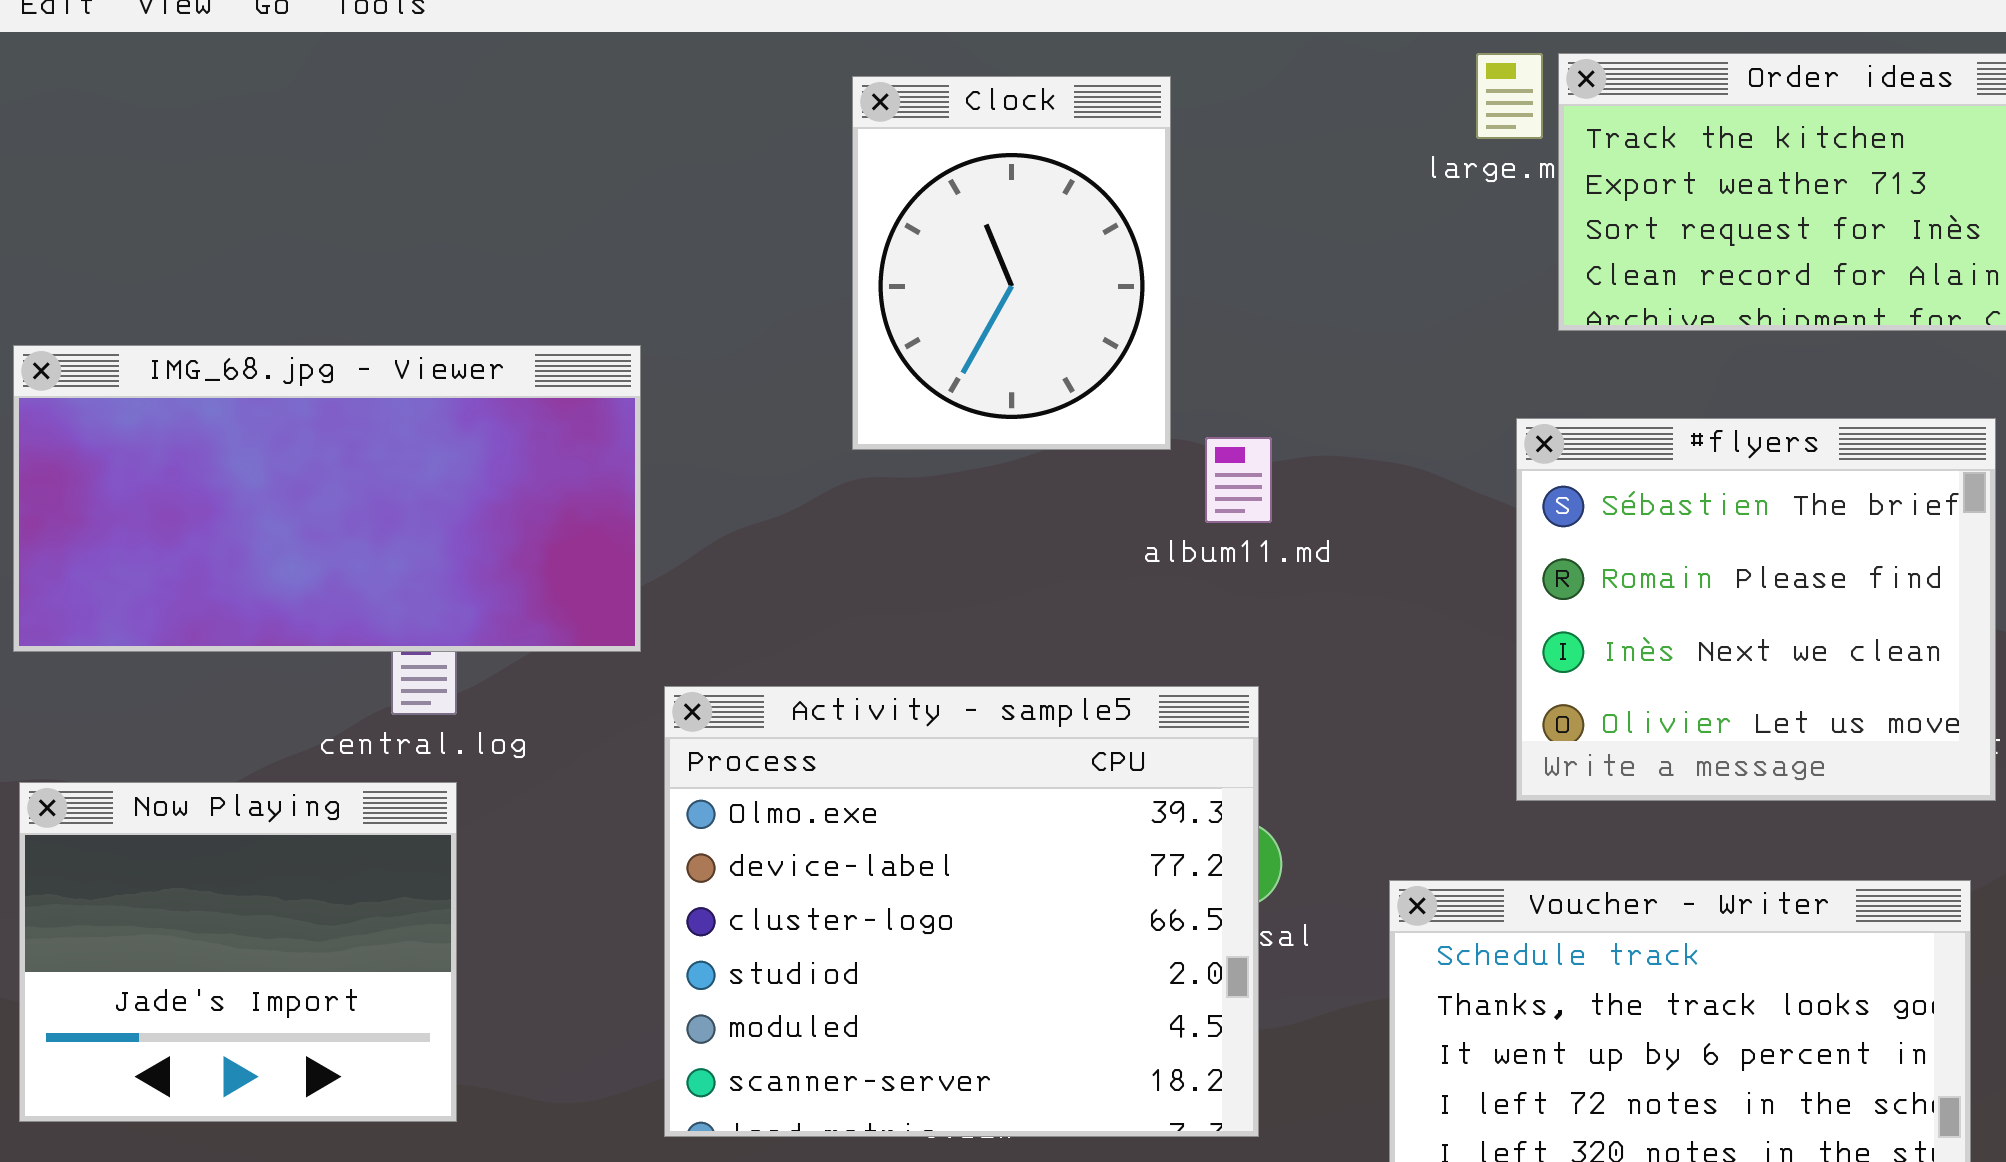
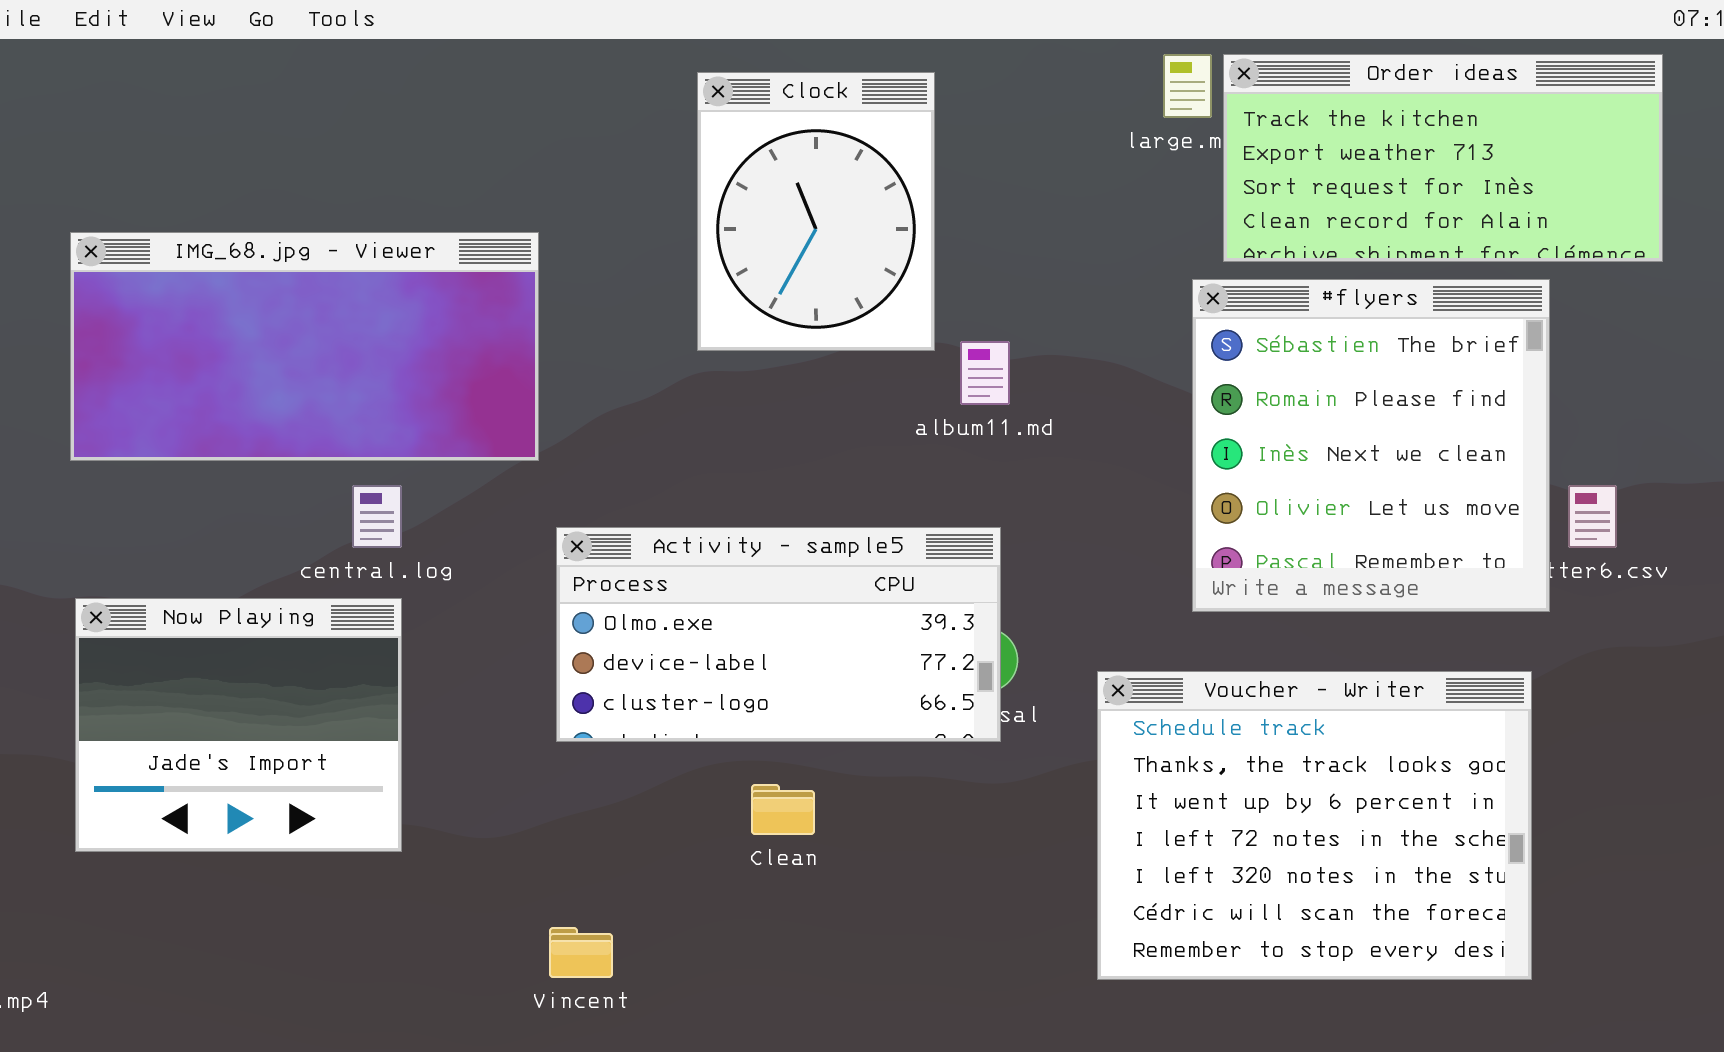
IMG_68.jpg - Viewer: [13,345,641,652] -> [70,232,539,461], moved
#flyers: [1516,418,1996,801] -> [1192,279,1550,612], resized
Activity - sample5: [664,686,1259,1137] -> [556,527,1001,742], resized

